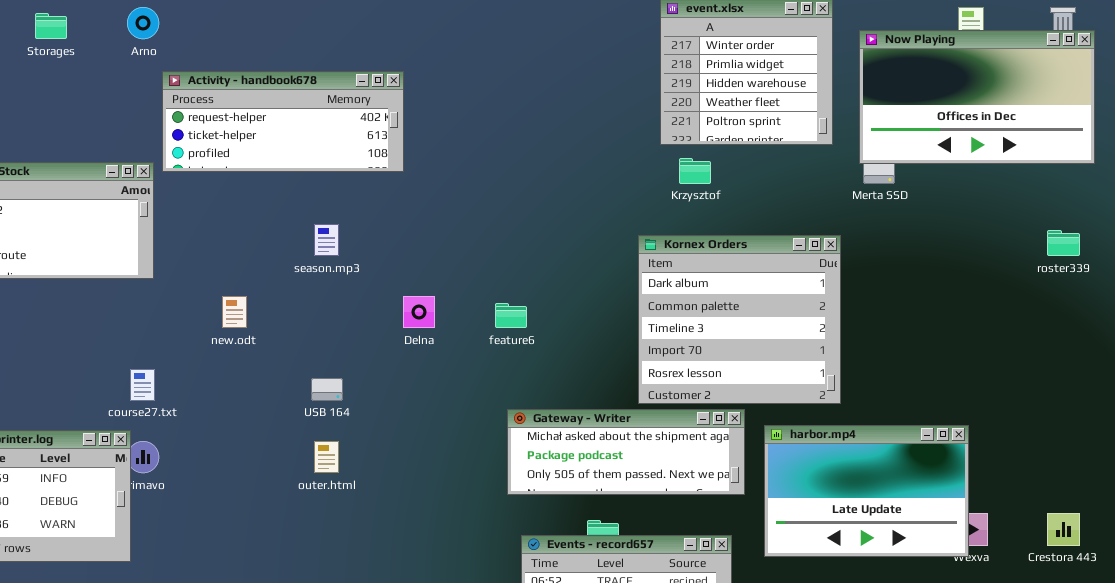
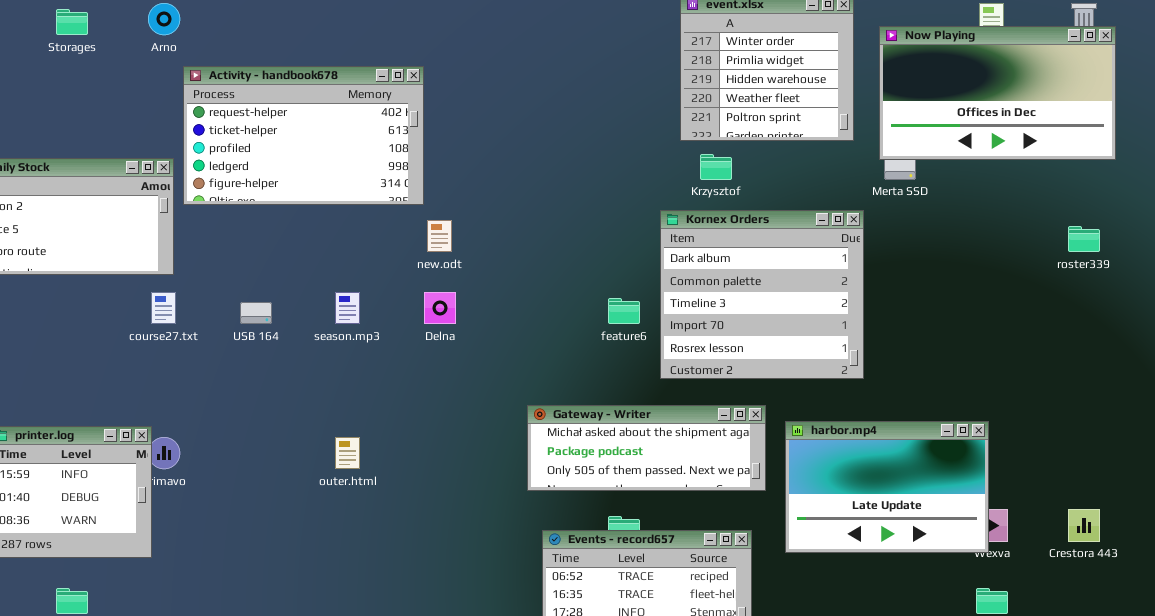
Activity - handbook678: [162,71,404,172] -> [183,66,424,205], resized
season.mp3: [314,224,339,256] -> [335,292,360,324], moved
Kornex Orders: [638,235,841,404] -> [660,210,864,379], moved
new.odt: [222,296,247,328] -> [427,220,452,252], moved
feature6: [495,303,527,328] -> [608,298,640,324], moved
course27.txt: [130,369,155,401] -> [151,292,176,324], moved
USB 164: [311,378,343,401] -> [240,302,272,324], moved

